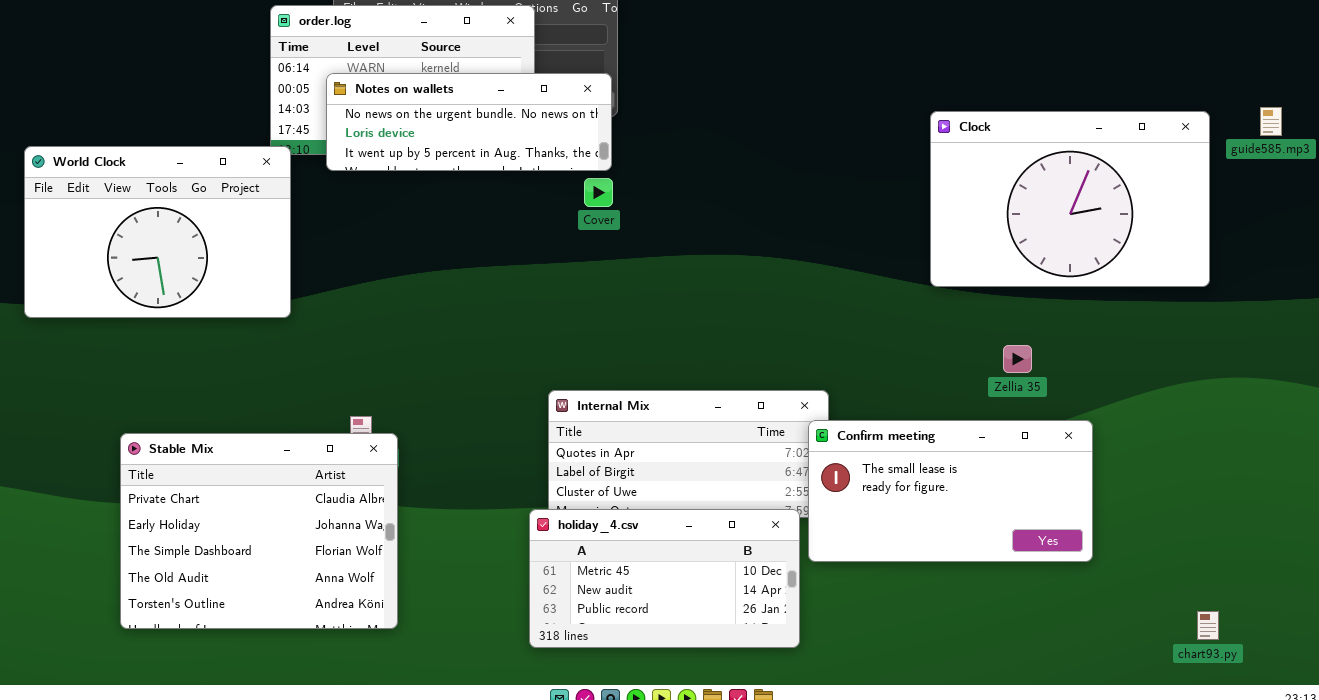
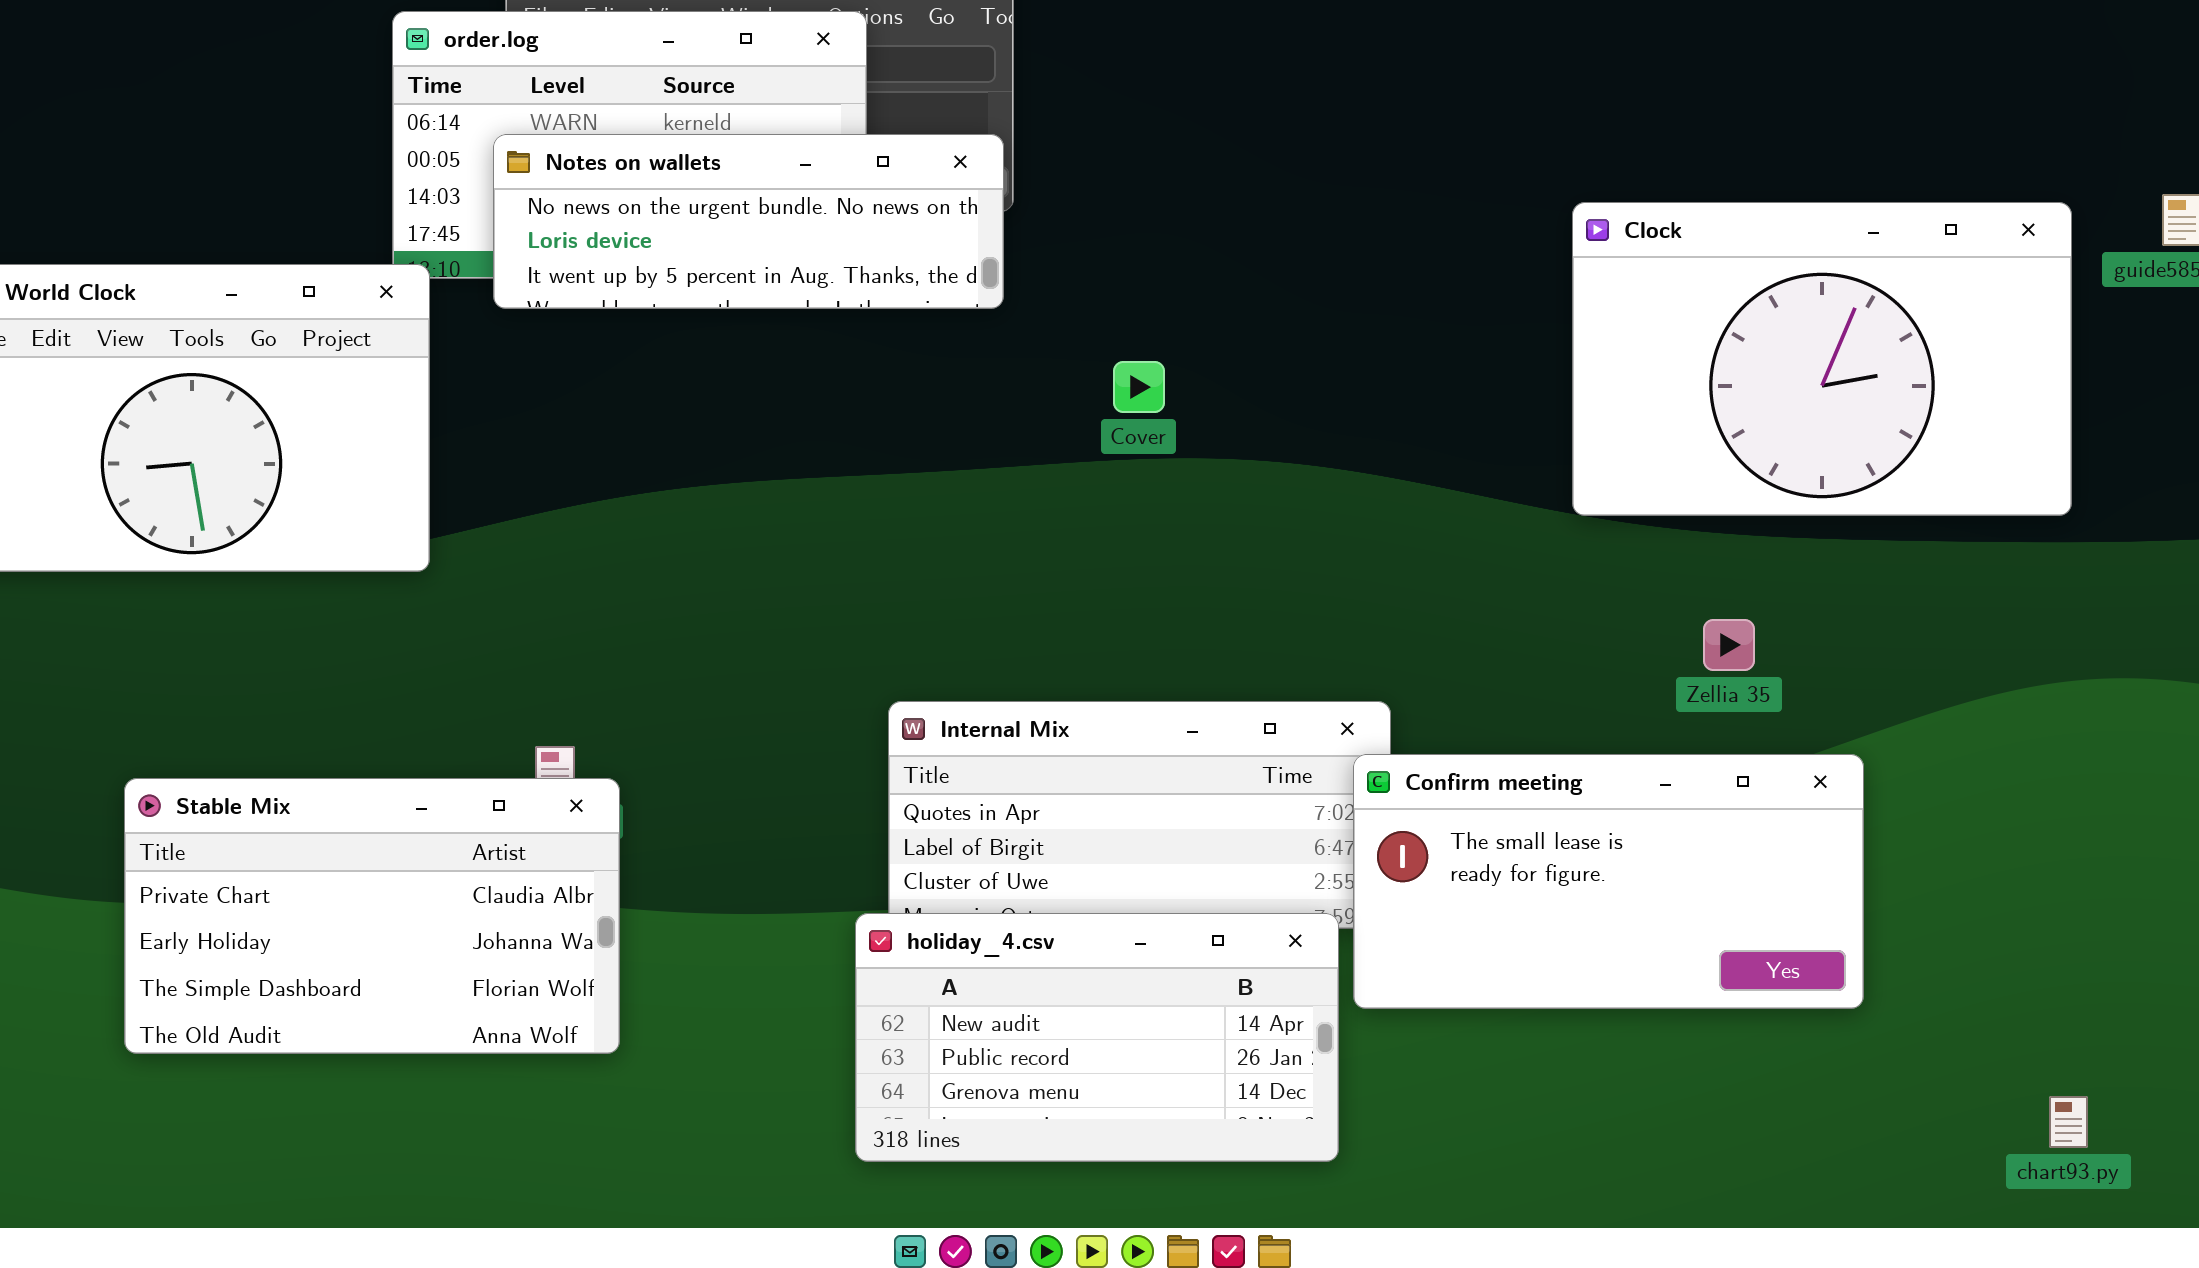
Cover: [584,178,613,207] -> [1113,361,1165,413], moved
Stable Mix: [120,433,398,629] -> [124,778,620,1054], resized
holiday_4.csv: [529,509,800,648] -> [855,913,1339,1162], scrolled down 1 row

